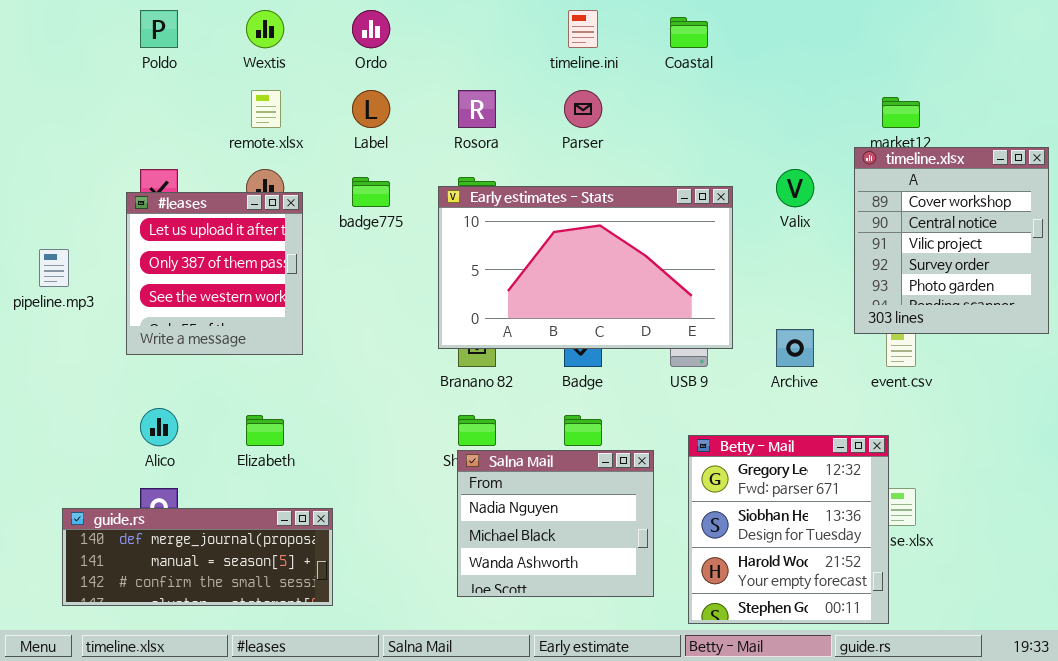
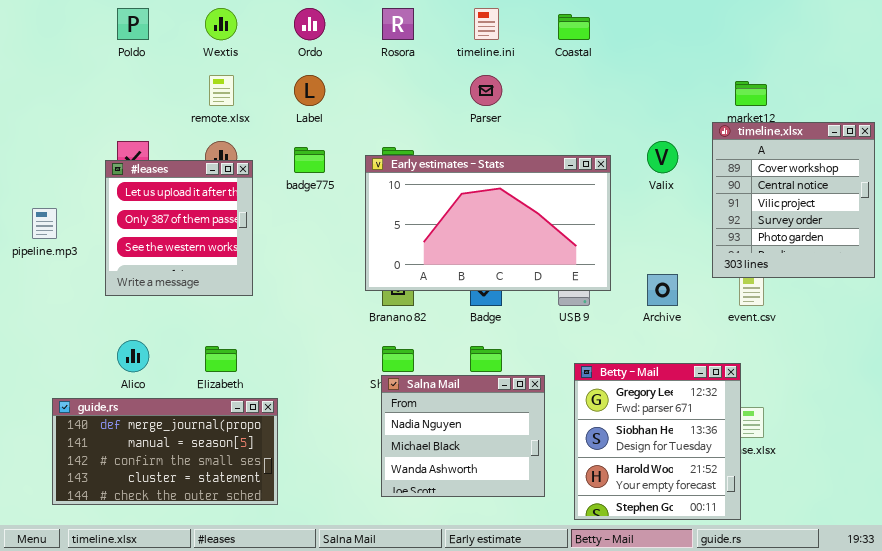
Rosora: [458,90,496,128] -> [382,8,414,40], moved
guide.rs: [62,508,333,606] -> [52,398,278,505], resized

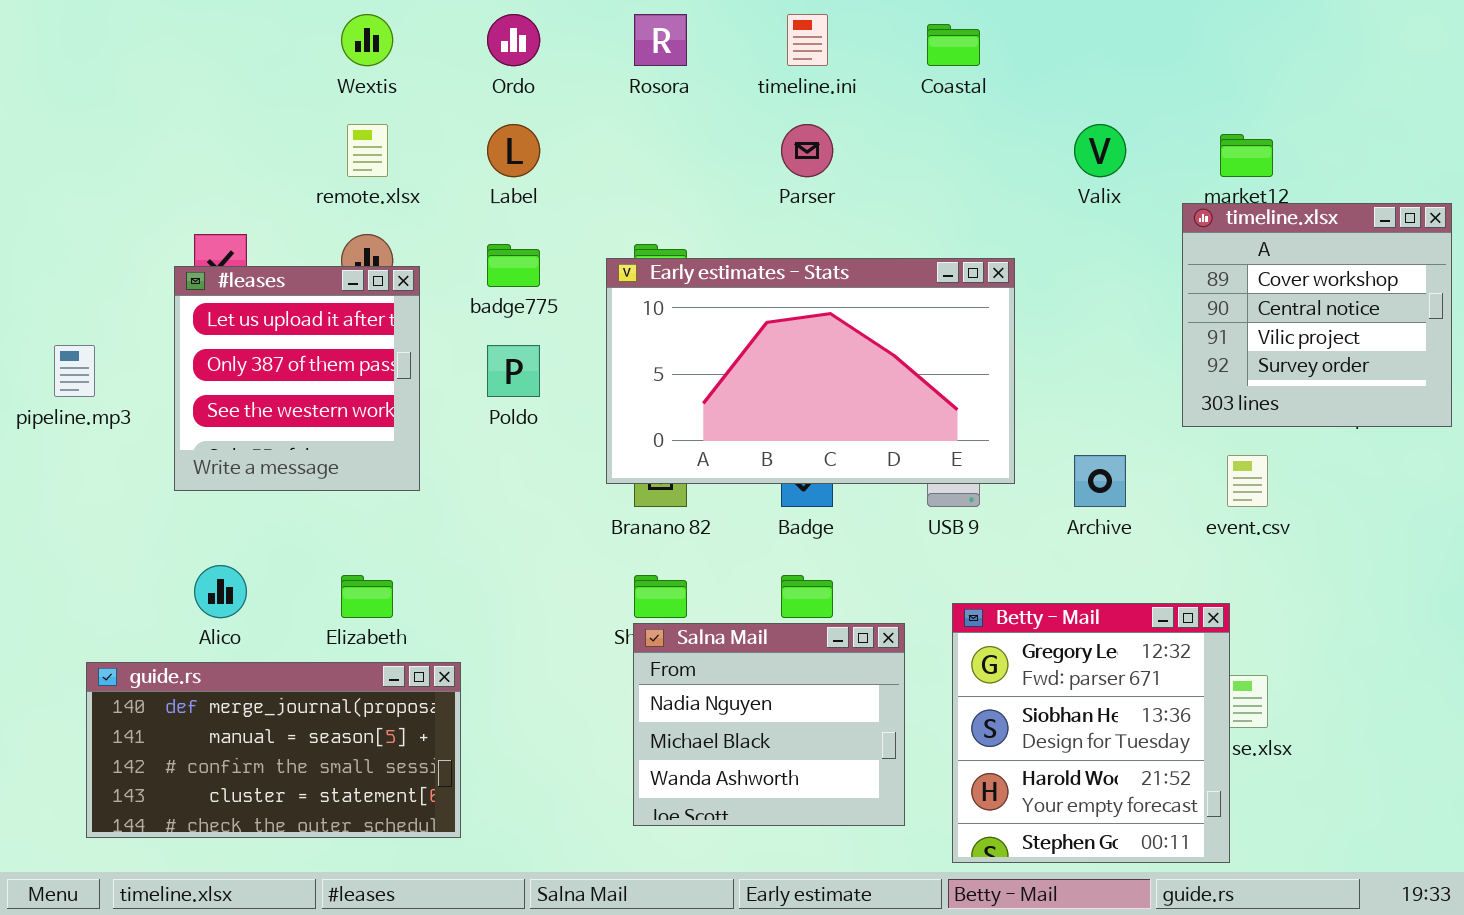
Poldo: [117,8,149,40] -> [487,345,540,397], moved
timeline.xlsx: [712,122,875,278] -> [1182,203,1452,427], resized
Valix: [647,141,678,173] -> [1074,124,1126,177], moved

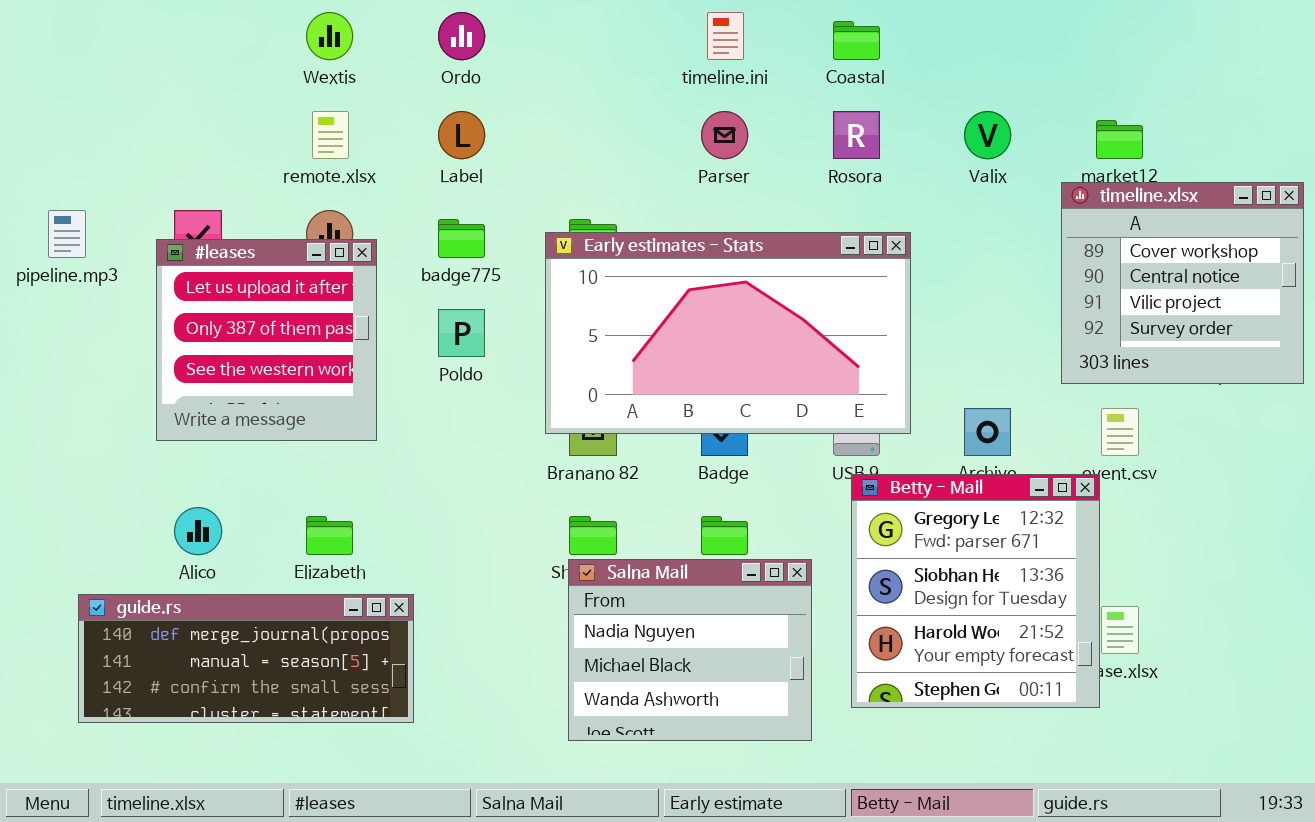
Rosora: [634,14,687,66] -> [833,111,880,159], moved
pipeline.mp3: [54,345,95,397] -> [48,210,86,258], moved
Betty - Mail: [952,603,1230,863] -> [851,474,1100,708], moved
guide.rs: [86,662,461,838] -> [78,594,414,723], resized

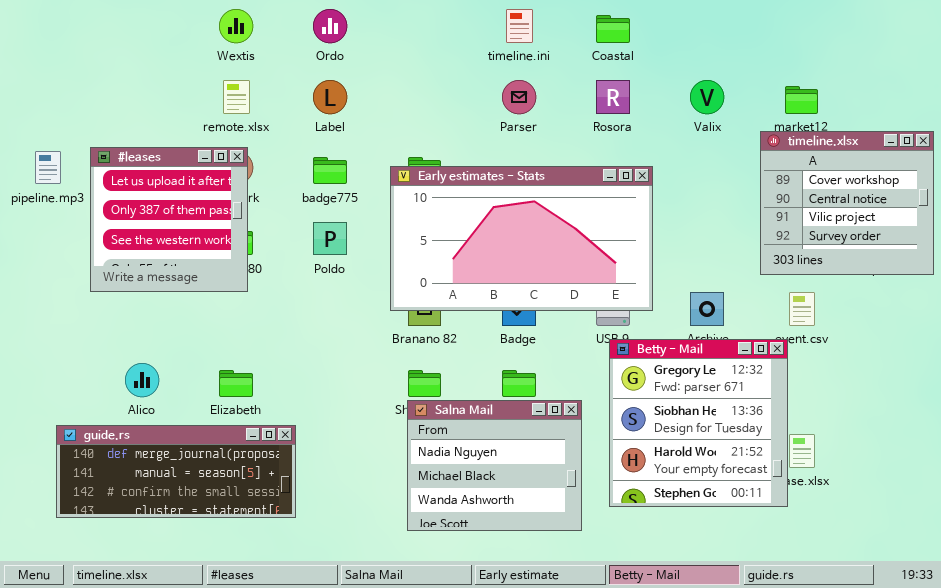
#leases: [156,239,377,441] -> [90,147,248,292], moved

